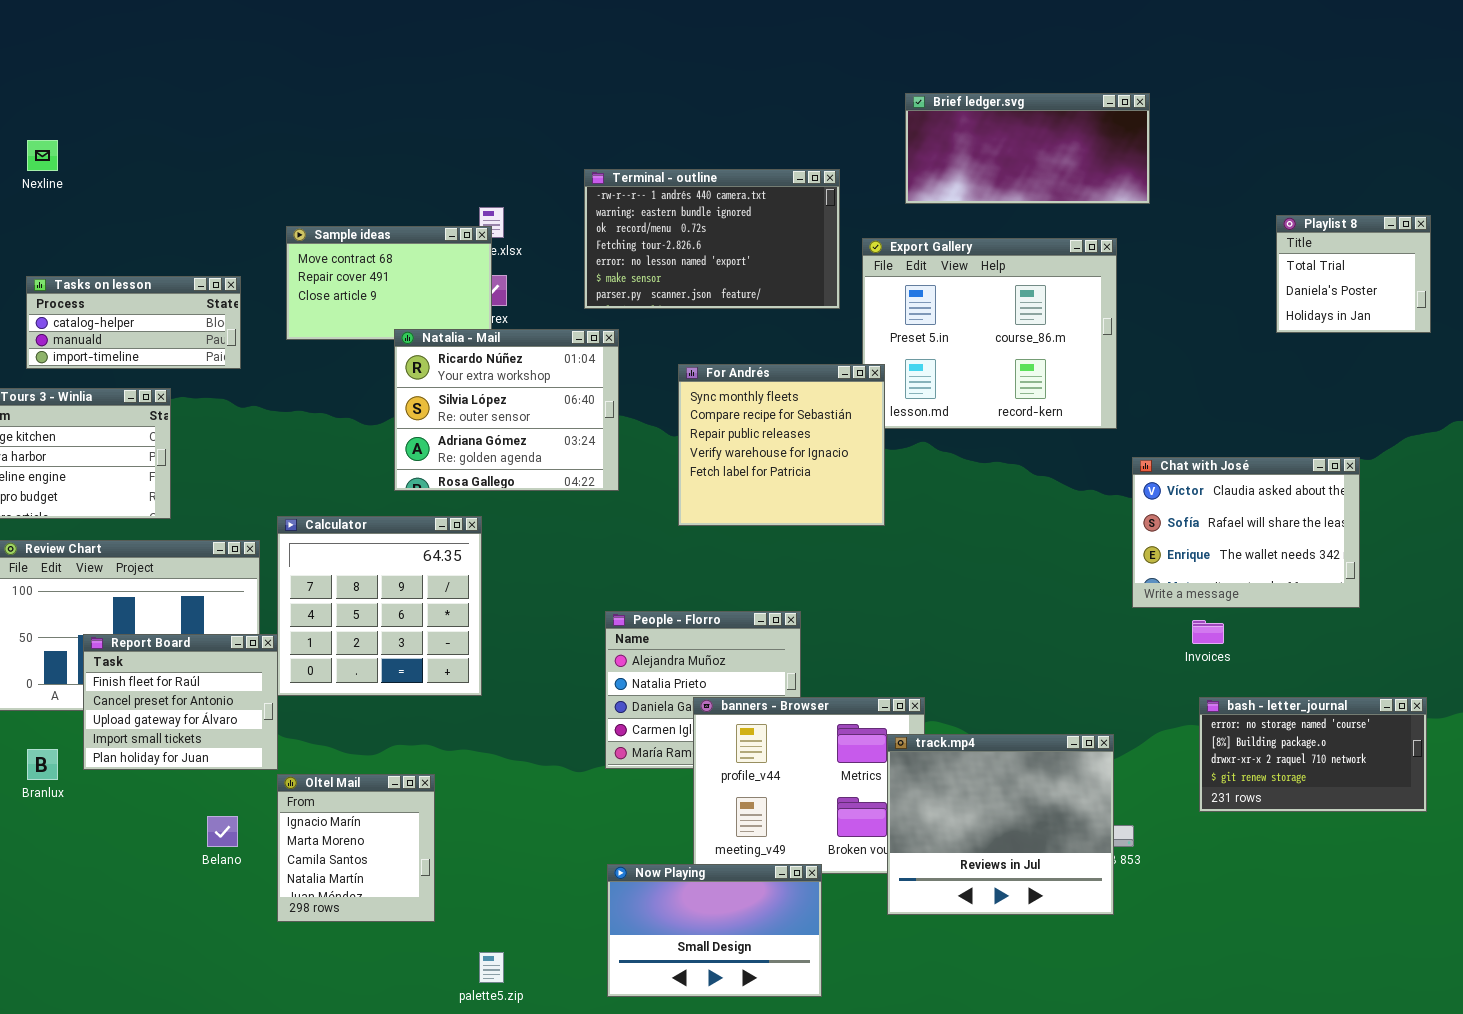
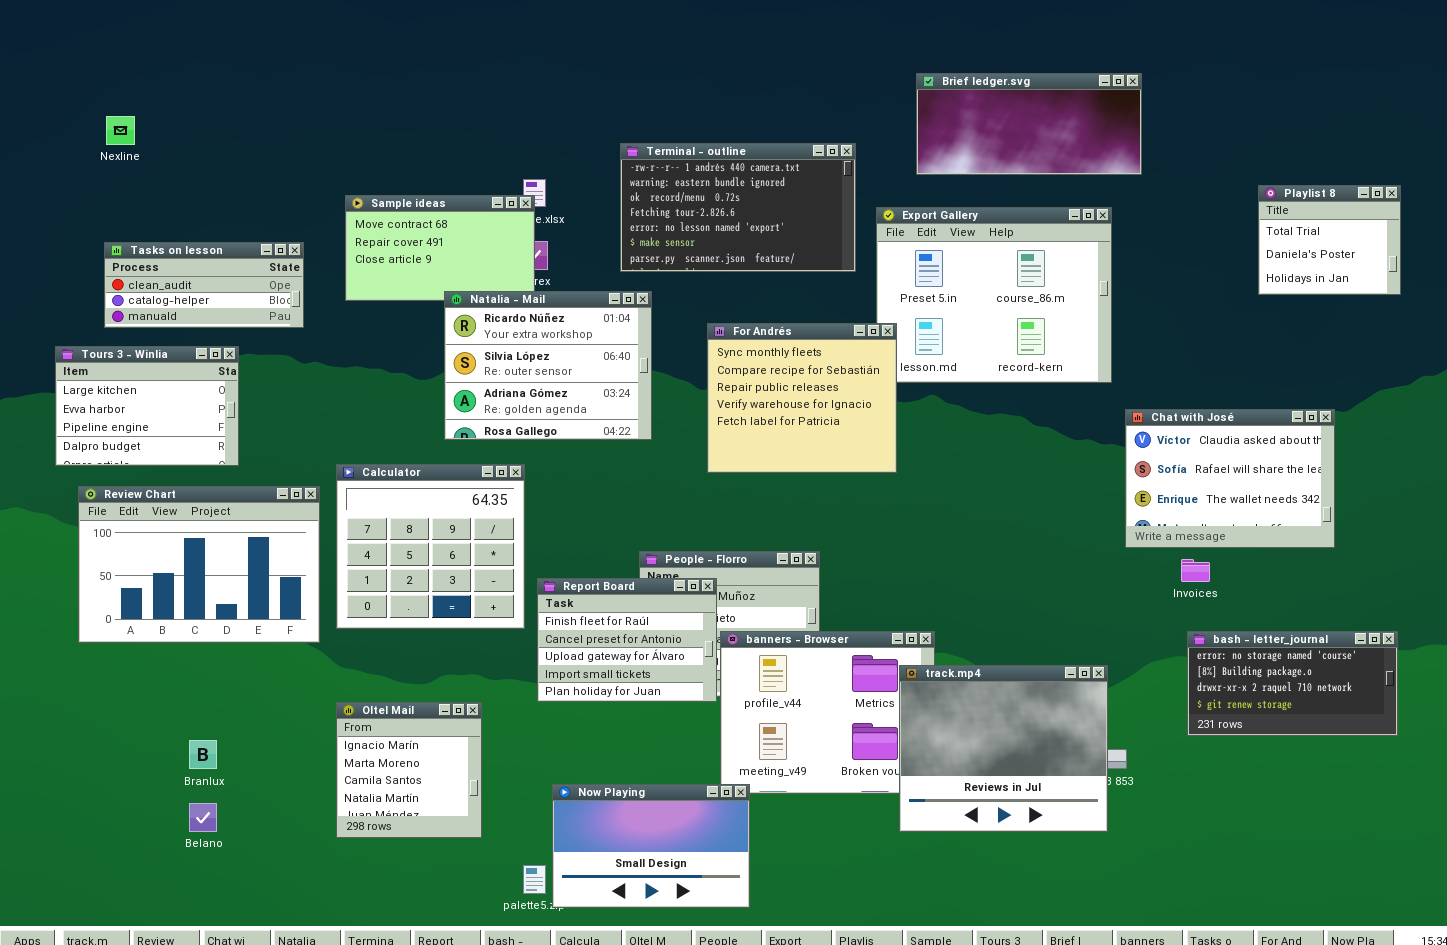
Tasks on lesson: [26,276,241,369] -> [104,242,304,328], scrolled up 1 row
Report Board: [83,634,278,770] -> [537,578,717,702], moved
Branlux: [27,749,58,780] -> [189,740,217,769], moved
Belano: [207,816,238,847] -> [189,803,217,832], moved
Now Playing: [607,864,822,997] -> [552,784,750,908], moved

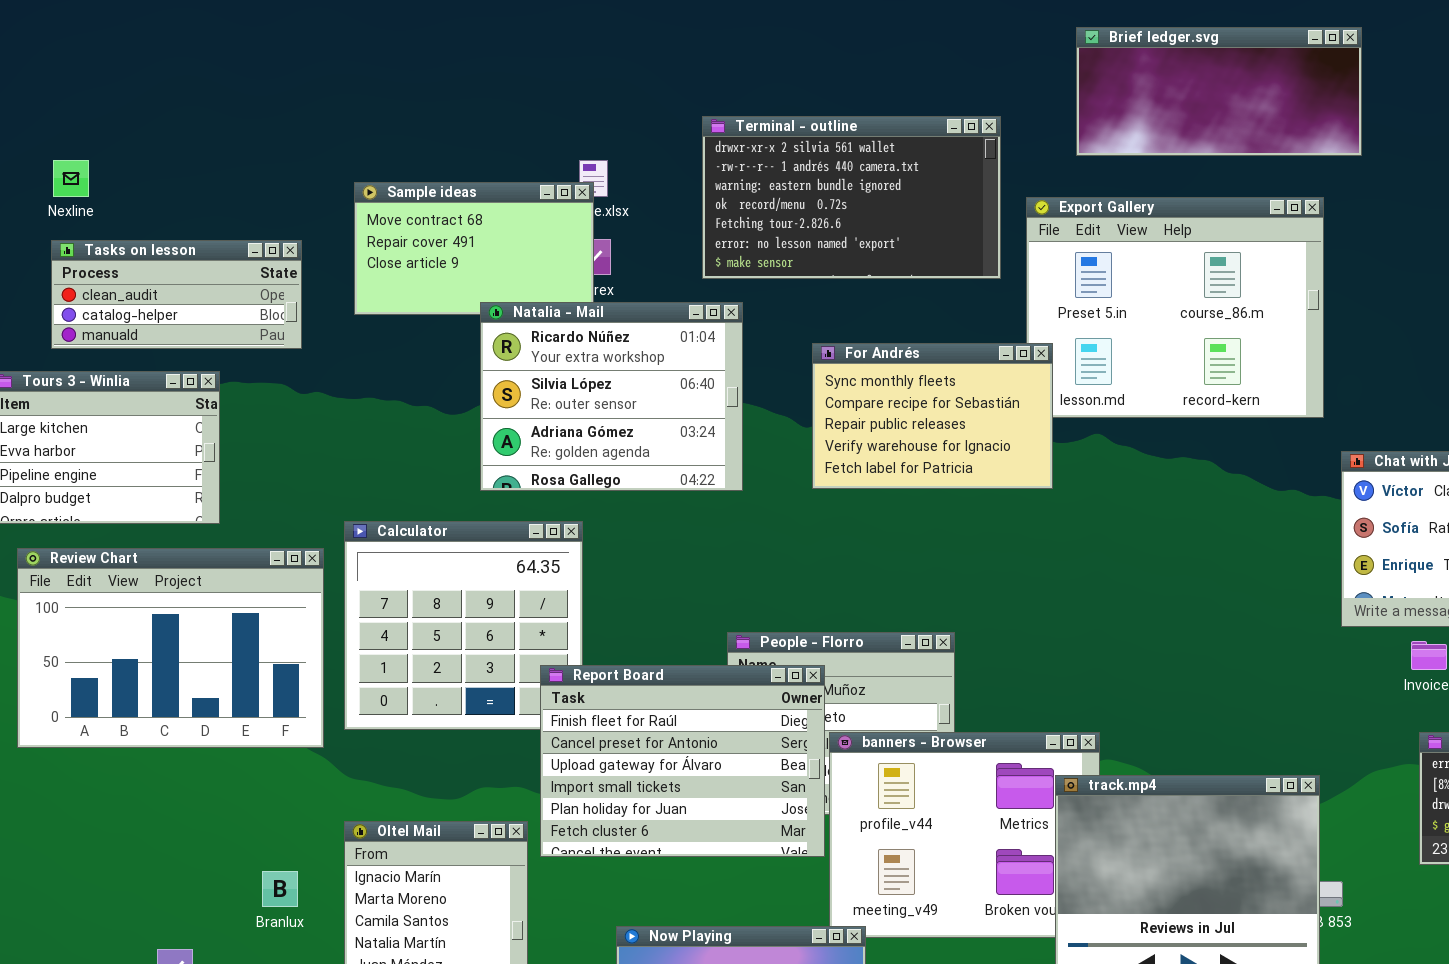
Nexline: [106,116,135,145] -> [53,160,89,197], moved
Terminal - outline: [620,143,856,272] -> [702,116,1001,279], scrolled up 1 row
For Andrés: [707,323,897,473] -> [812,343,1053,489], resized
Report Board: [537,578,717,702] -> [540,665,825,857], resized
Branlux: [189,740,217,769] -> [262,871,298,907], moved

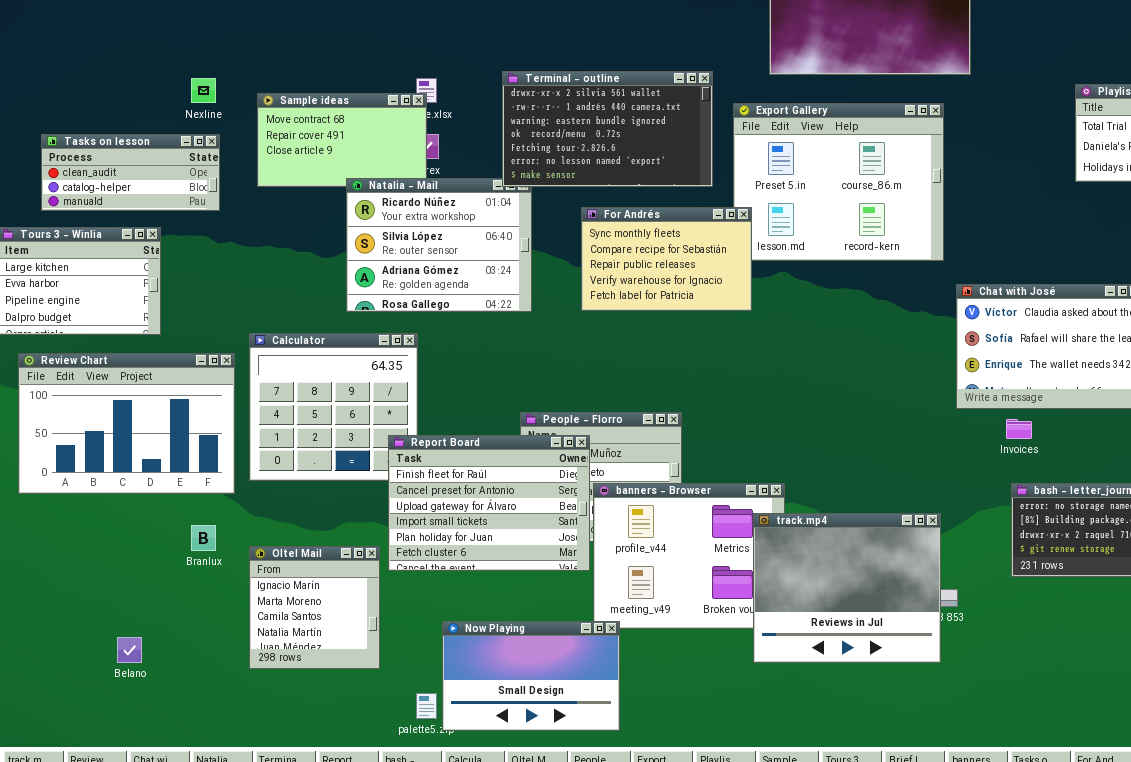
Terminal - outline: [702,116,1001,279] -> [502,71,713,187], moved
Nexline: [53,160,89,197] -> [191,78,216,103], moved
Branlux: [262,871,298,907] -> [191,525,216,551], moved

